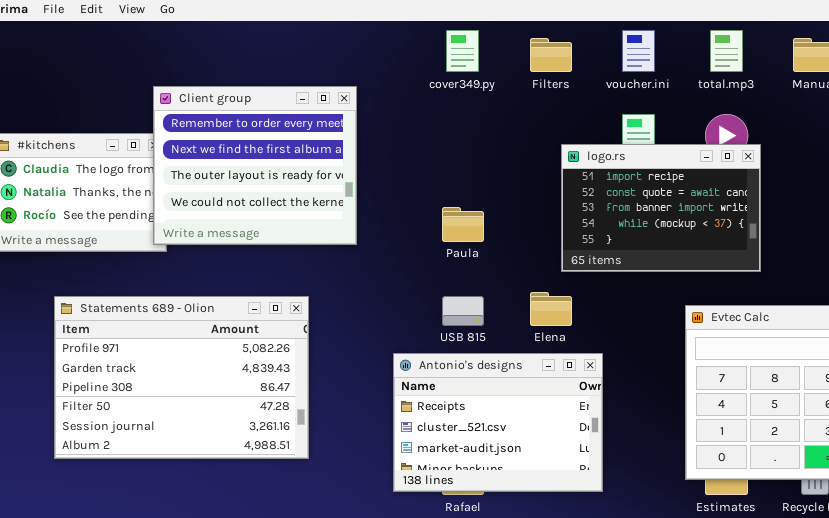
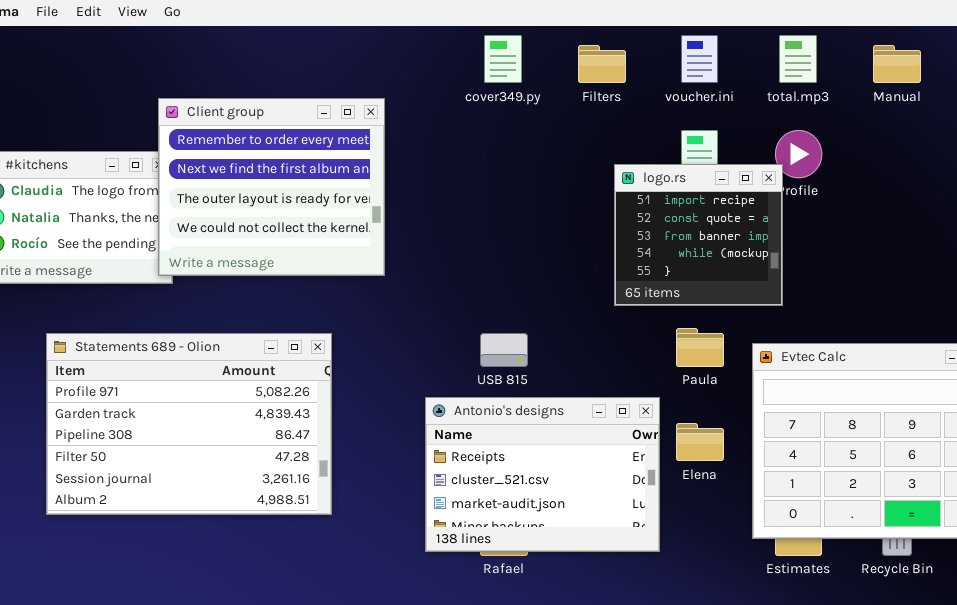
logo.rs: [561,144,761,272] -> [614,164,783,306], resized
Paula: [442,207,484,242] -> [676,328,724,367], moved
Elena: [530,292,572,326] -> [676,423,724,461], moved

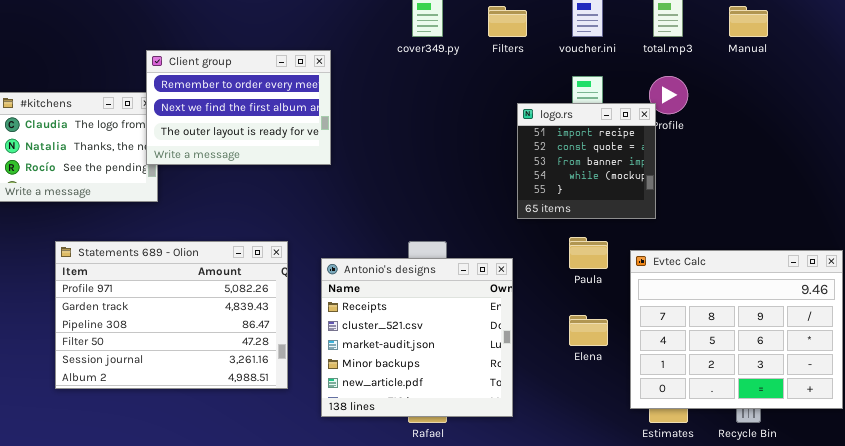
Client group: [158,98,385,276] -> [146,50,331,165], resized
Antonio's designs: [425,397,660,552] -> [321,258,513,417], moved, resized

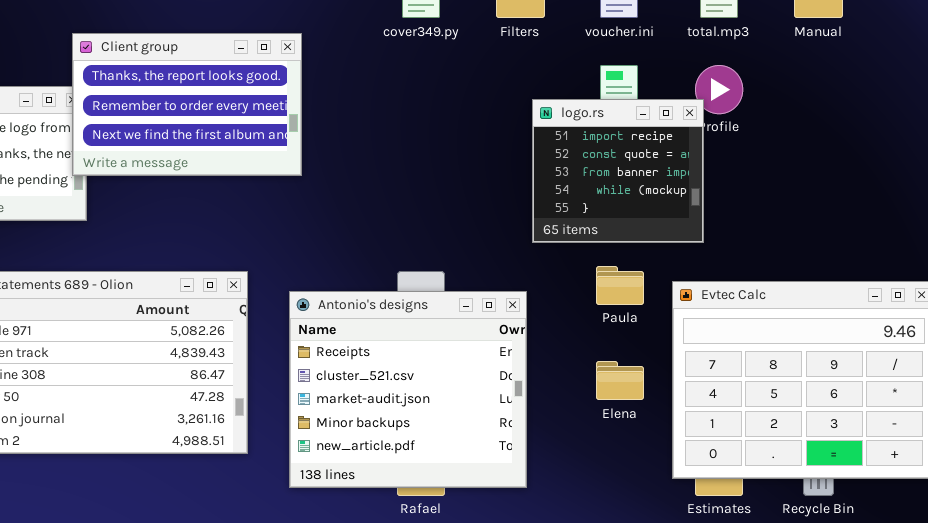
Client group: [146,50,331,165] -> [72,33,302,176], scrolled up 1 row

